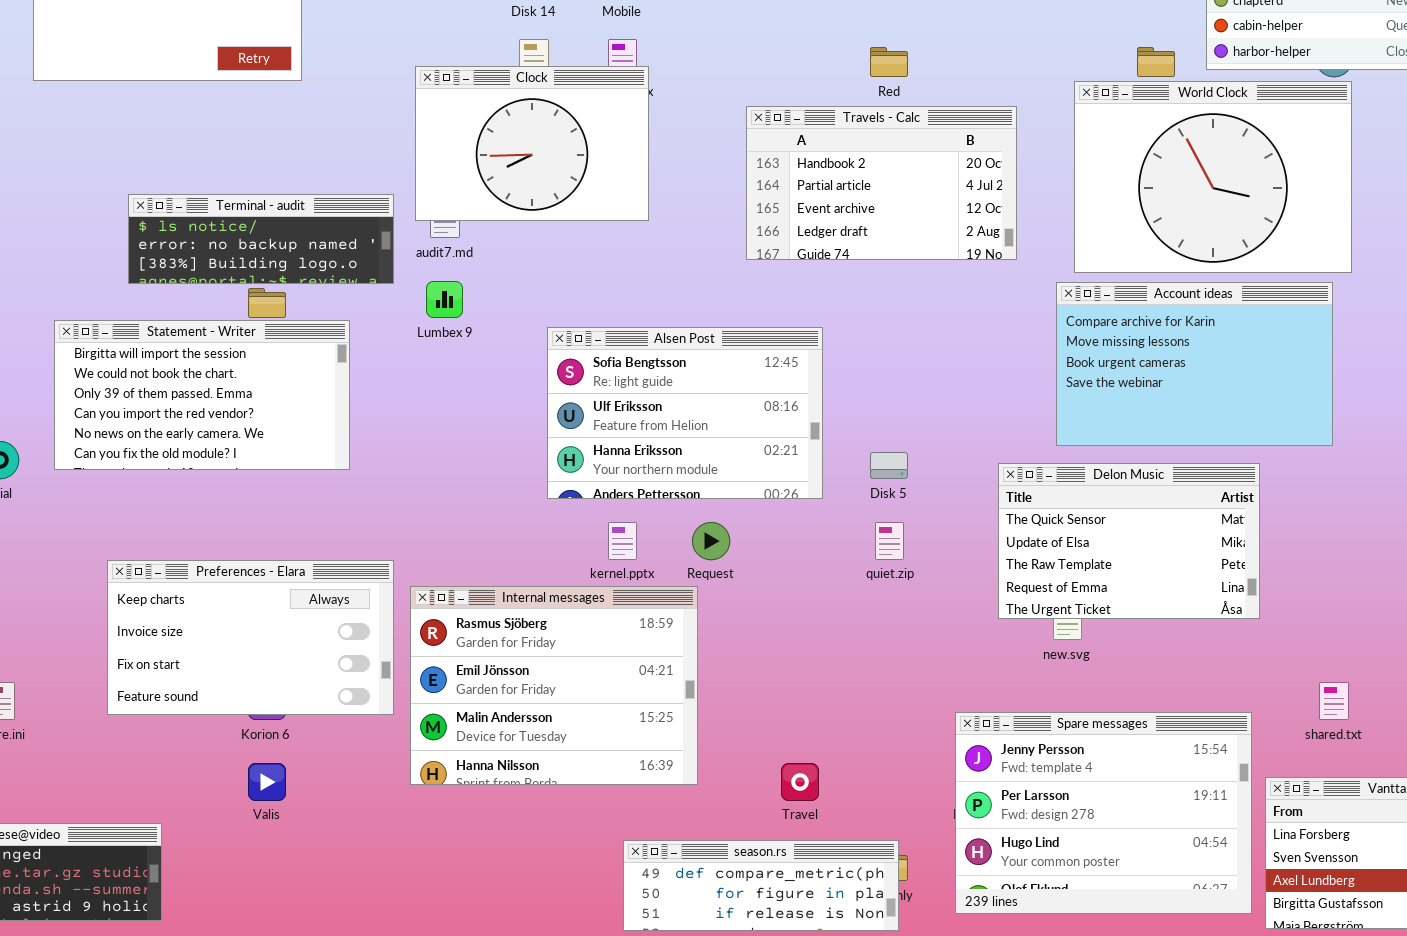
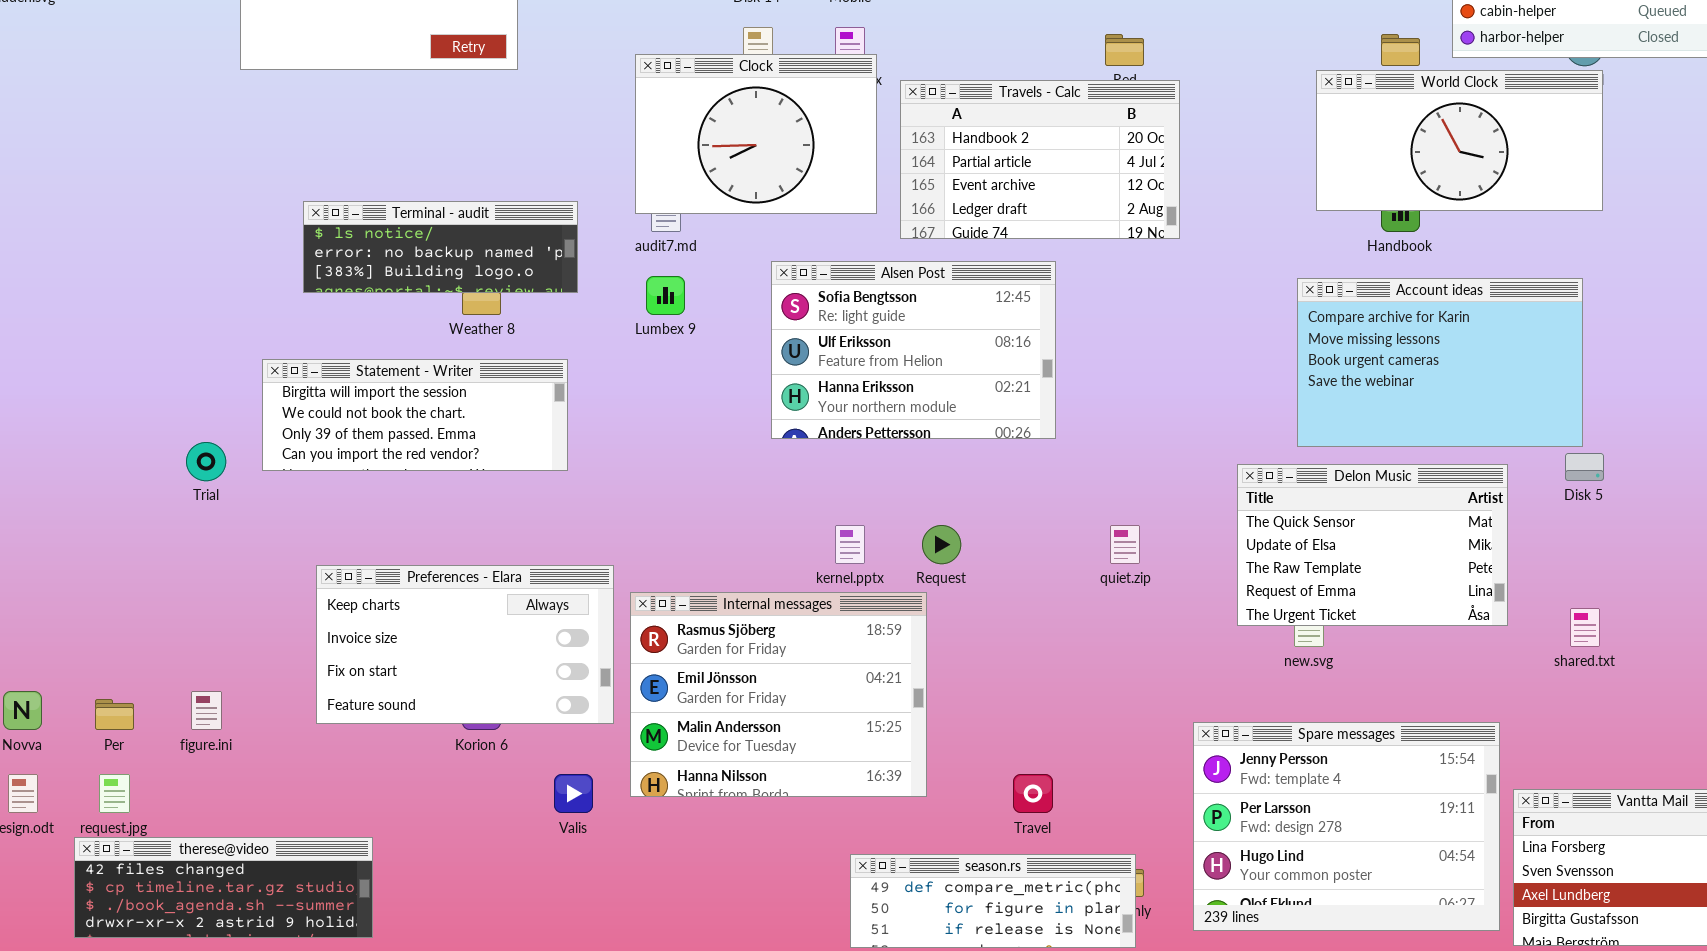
World Clock: [1074,81,1352,273] -> [1316,70,1603,211], resized
Travels - Calc: [746,106,1017,260] -> [900,80,1180,239], moved
Terminal - audit: [128,194,394,284] -> [303,201,578,293], moved
Statement - Writer: [54,320,350,470] -> [262,359,568,471], resized
Alsen Post: [547,327,823,499] -> [771,261,1056,439], moved
Disk 5: [870,452,908,479] -> [1565,453,1604,481], moved
shared.txt: [1319,682,1349,720] -> [1570,608,1600,647], moved
Valis: [248,763,286,801] -> [554,774,593,813], moved

